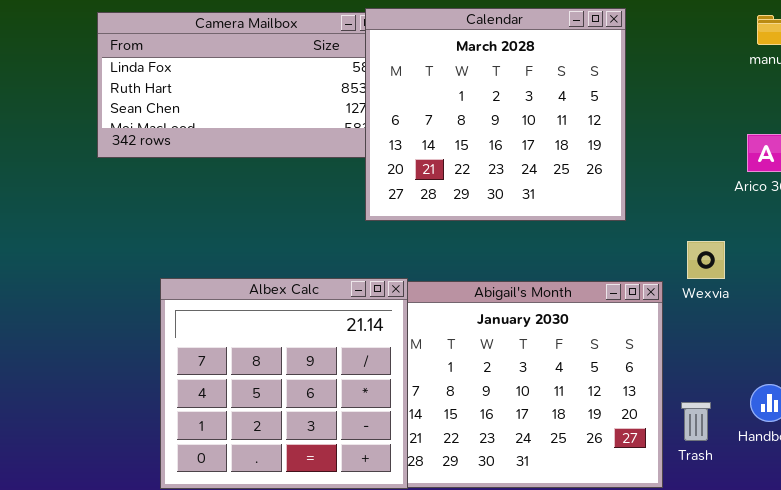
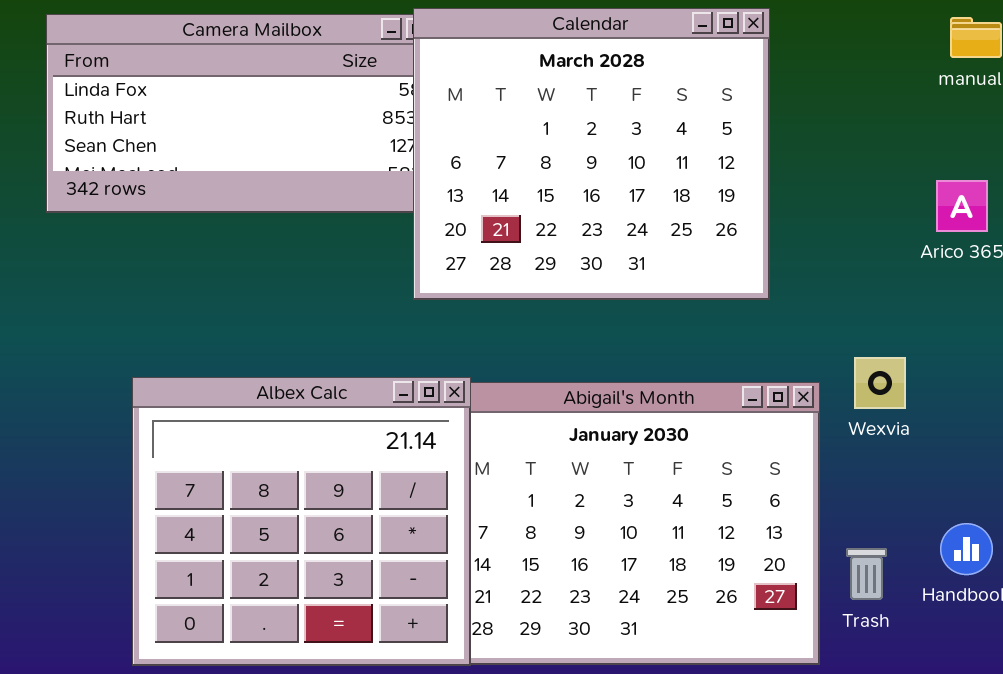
Wexvia: [687,241,725,279] -> [854,357,906,409], moved

